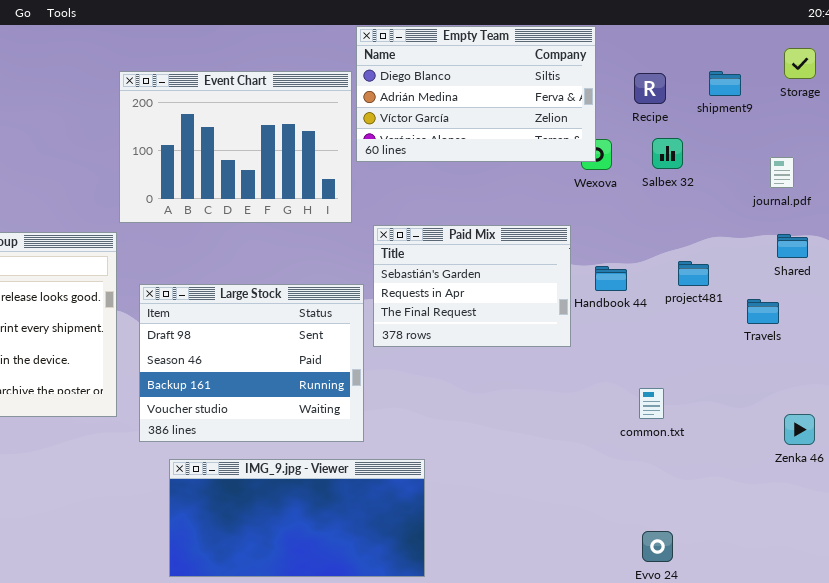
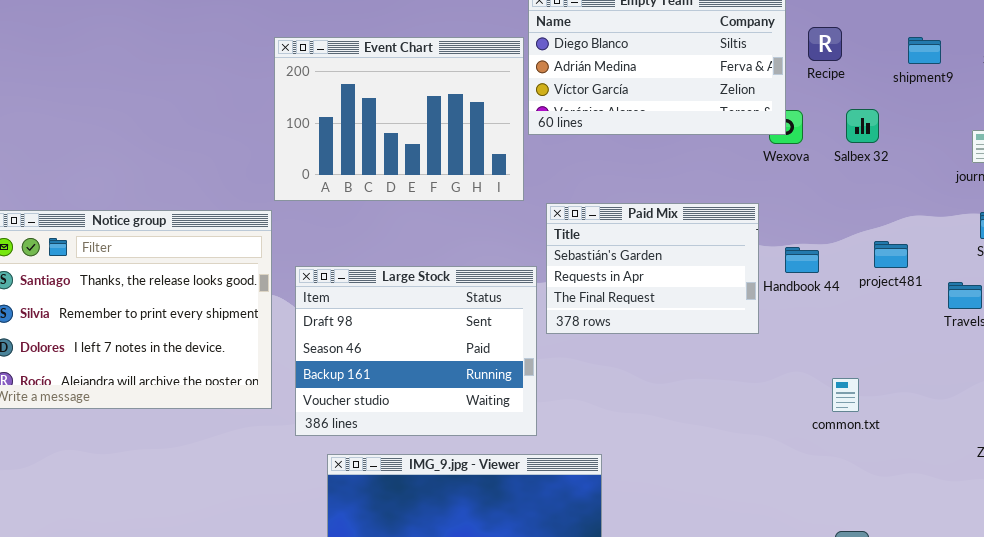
Recipe: [634,73,666,104] -> [808,27,842,61], moved

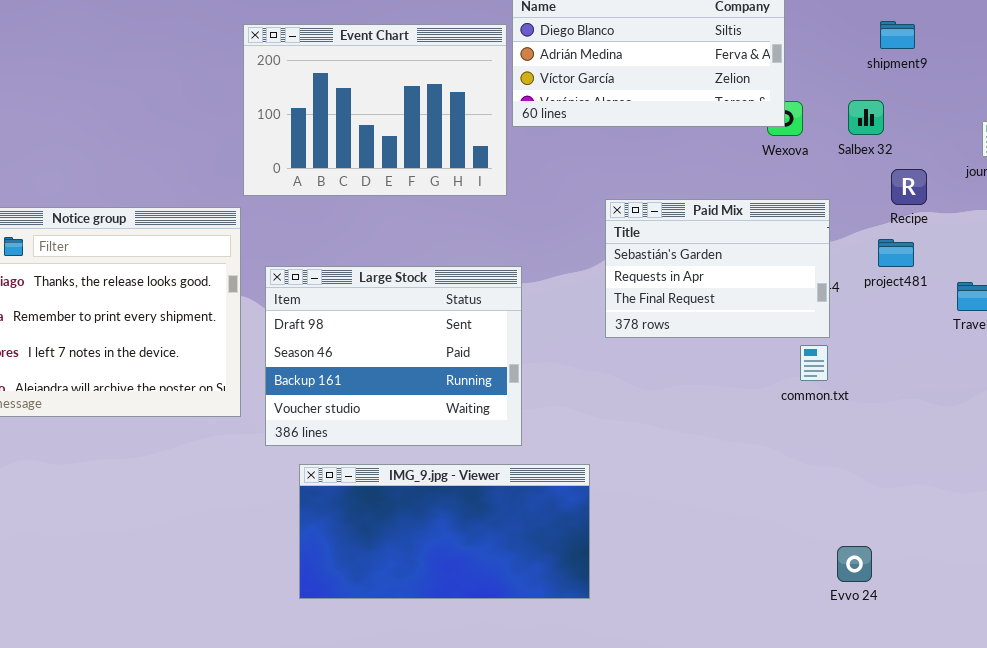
Recipe: [808,27,842,61] -> [891,169,927,205], moved
shipment9: [908,37,941,64] -> [880,21,915,49], moved
Paid Mix: [546,203,759,334] -> [605,199,830,338], moved
common.txt: [832,378,859,412] -> [800,345,828,381], moved

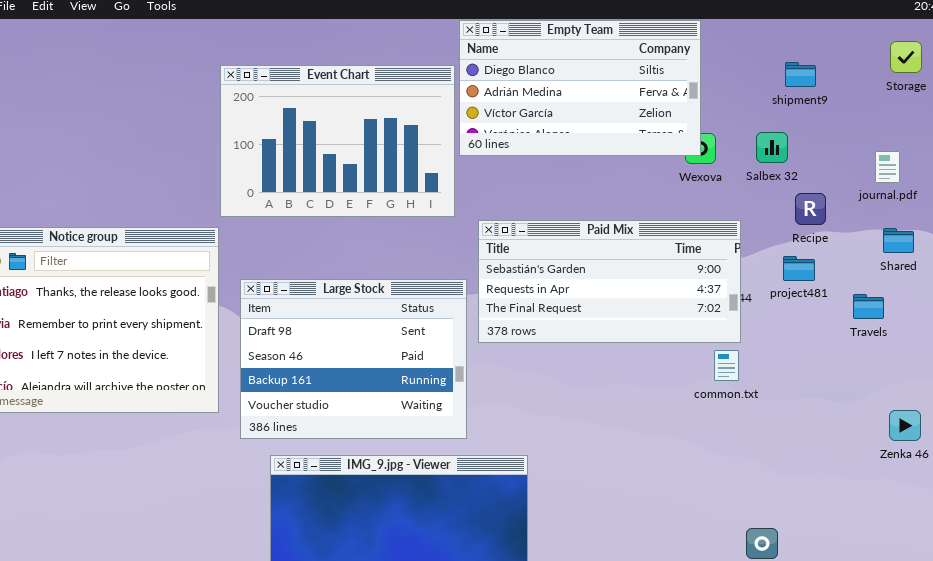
Paid Mix: [605,199,830,338] -> [478,220,741,343], resized

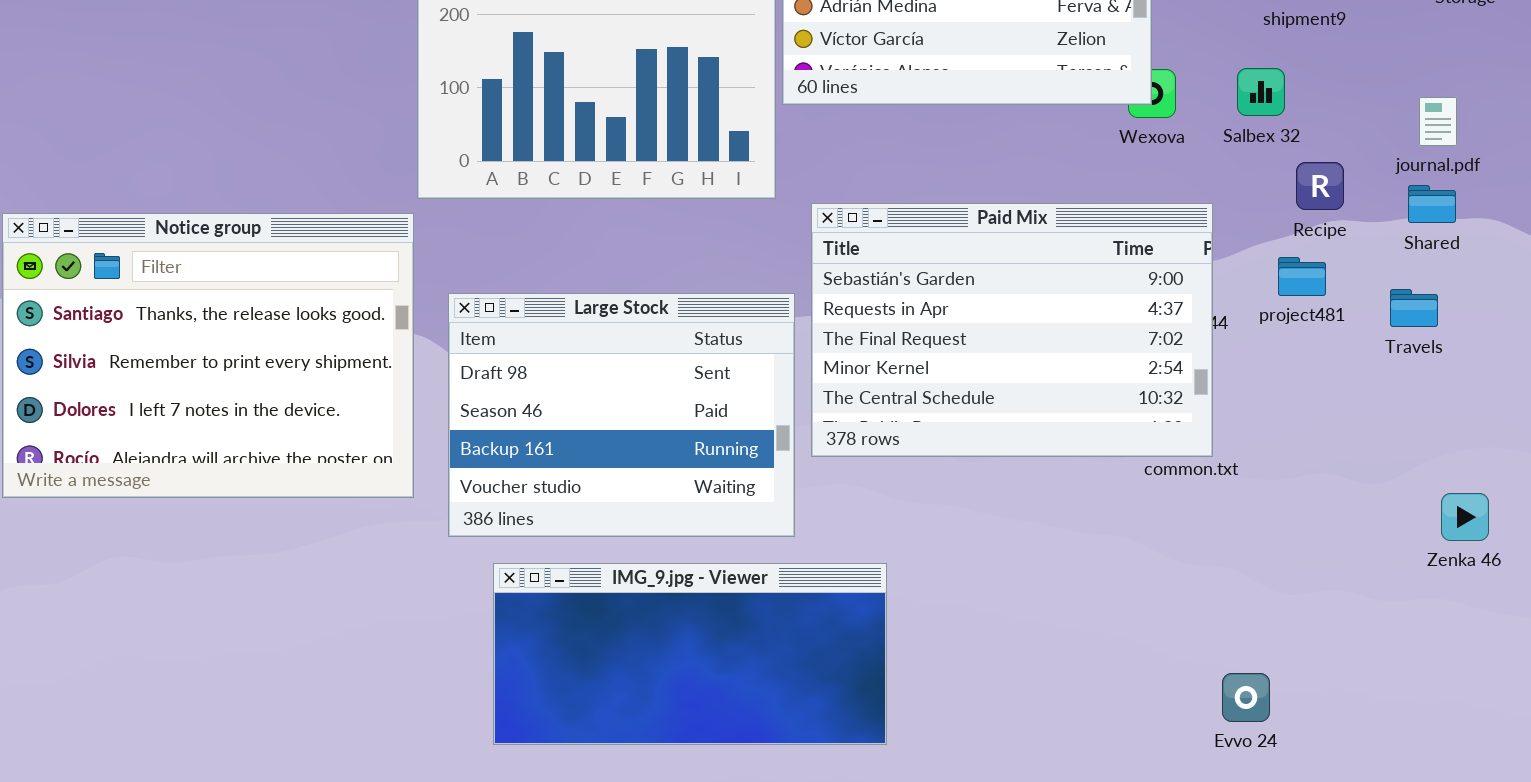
Paid Mix: [478,220,741,343] -> [811,203,1213,457], resized
Shared: [883,228,914,253] -> [1408,185,1456,223], moved
Travels: [853,294,884,319] -> [1390,289,1438,327], moved

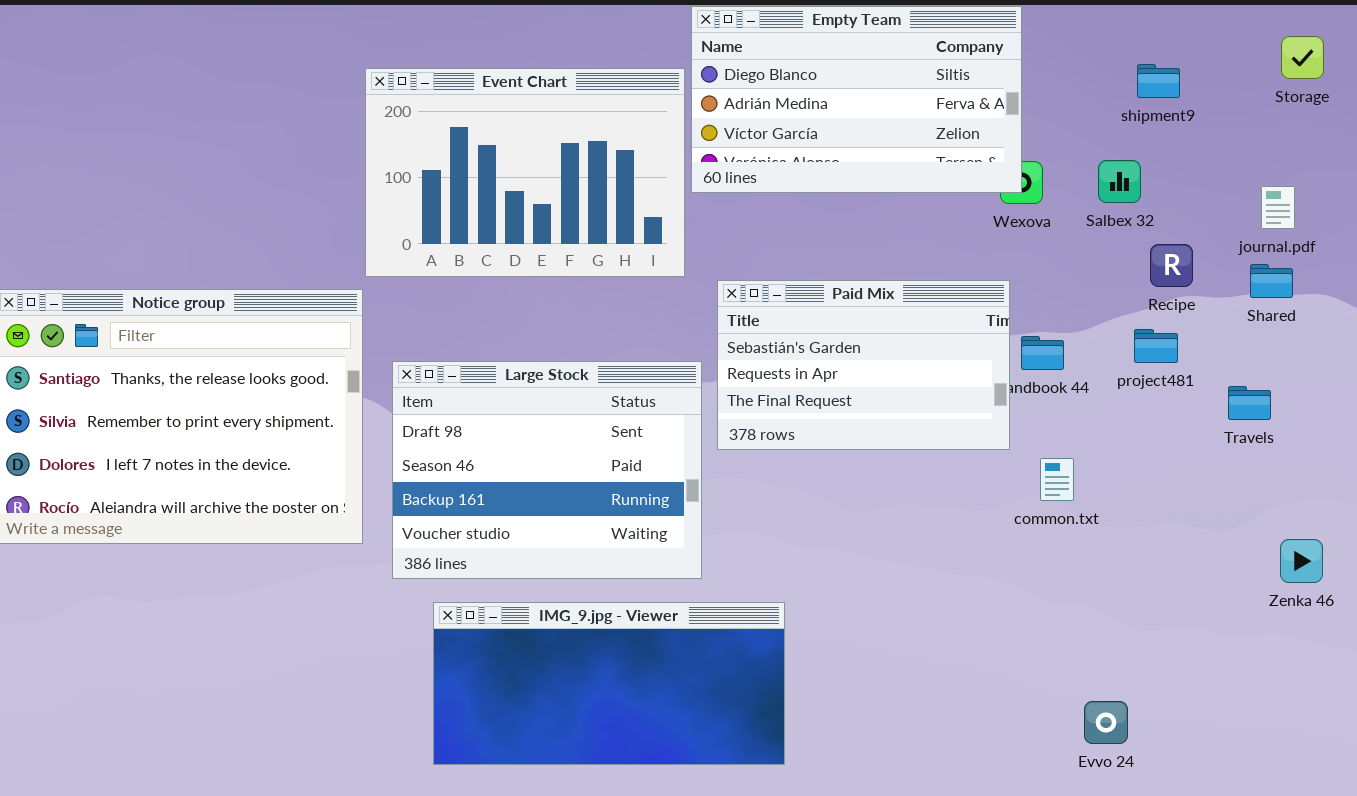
Paid Mix: [811,203,1213,457] -> [717,280,1010,450], resized
Travels: [1390,289,1438,327] -> [1228,386,1271,420], moved

